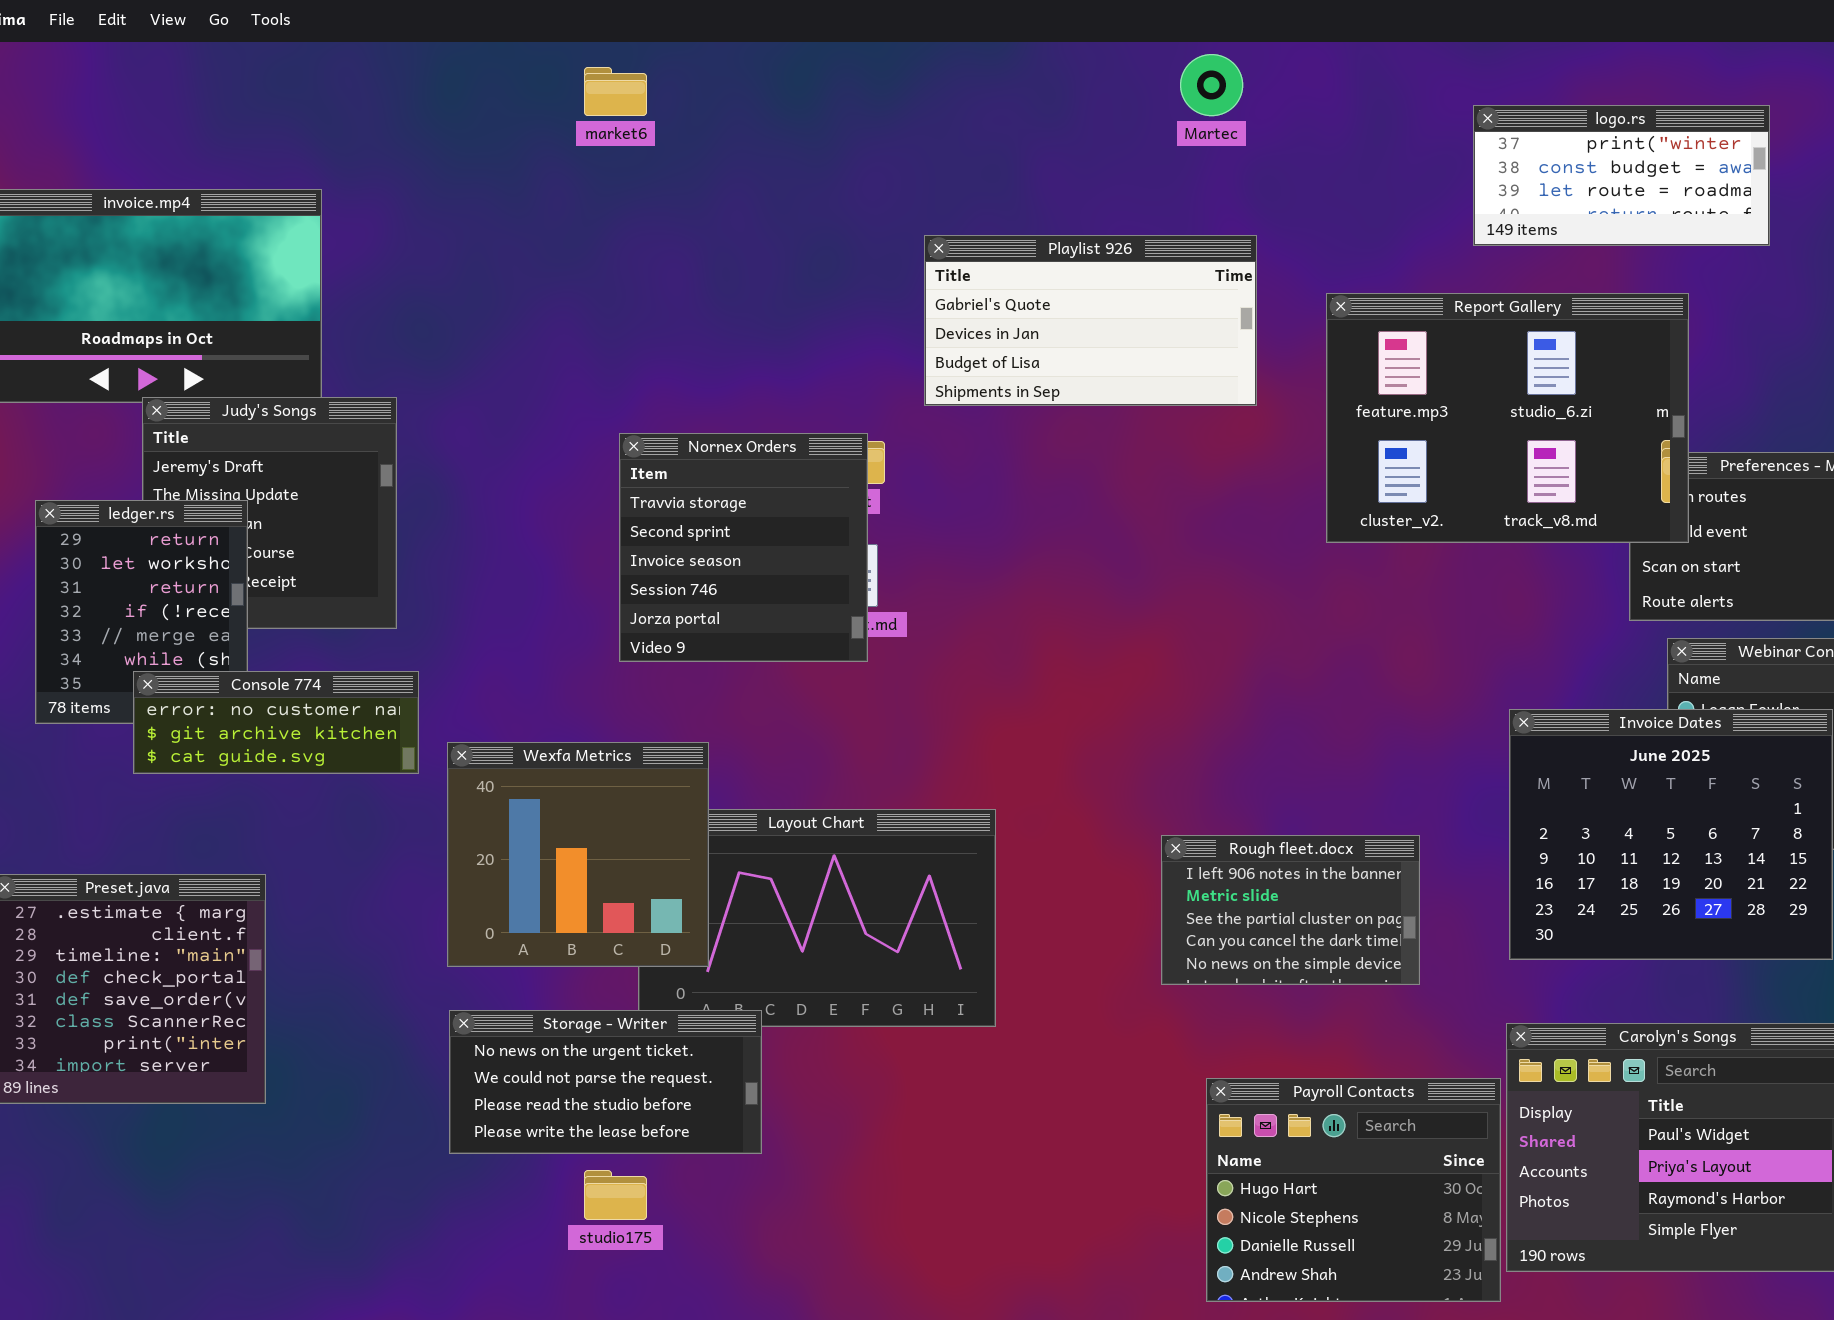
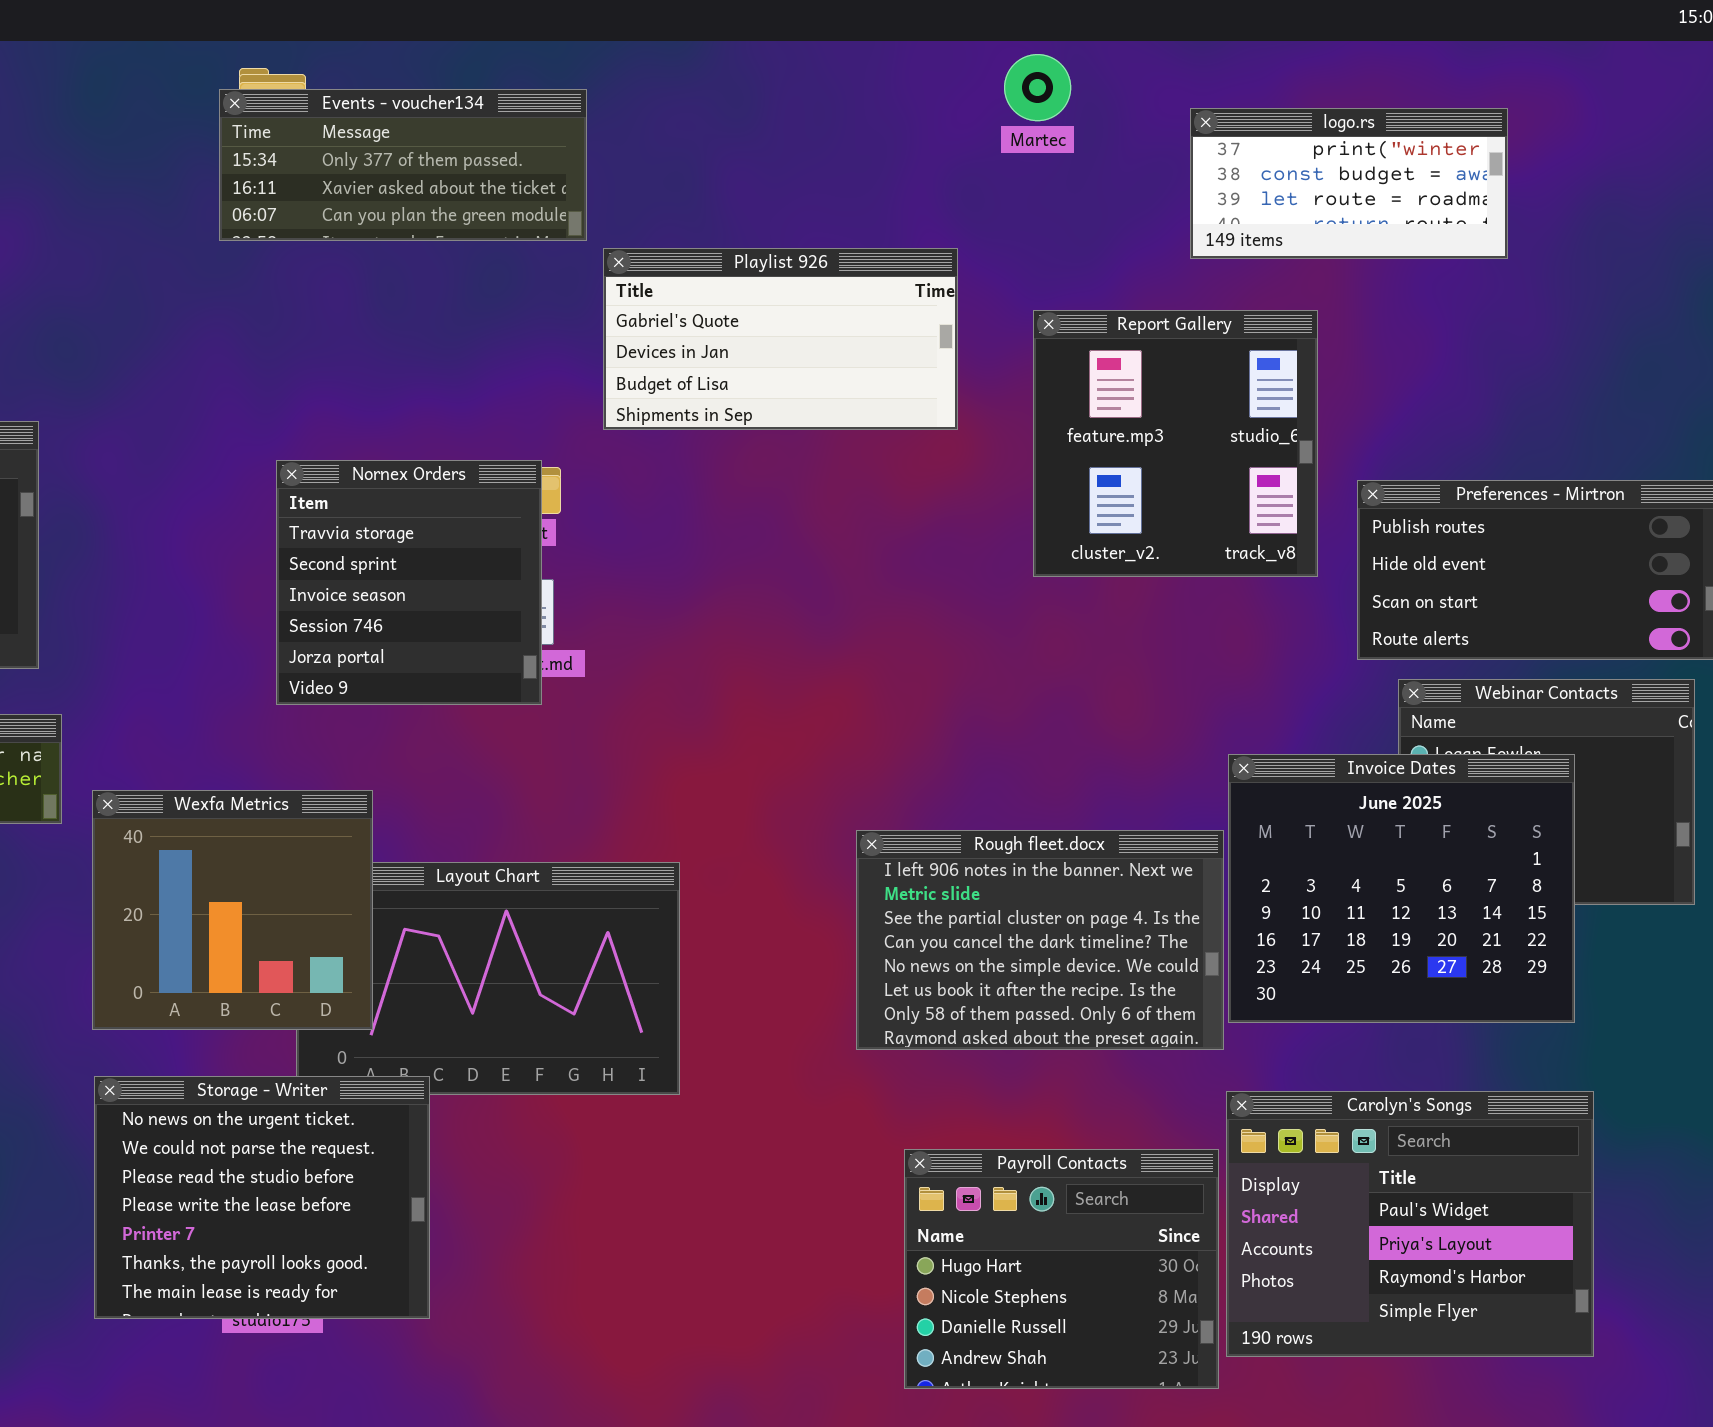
Martec: [1180,54,1243,116] -> [1004,54,1071,121], moved
Events - voucher134: none -> [219,89,587,241], opened
Report Gallery: [1326,293,1689,543] -> [1033,310,1318,577], resized
Rough fleet.docx: [1161,835,1420,985] -> [856,830,1224,1050], resized
Storage - Writer: [449,1010,762,1154] -> [94,1076,430,1319], resized

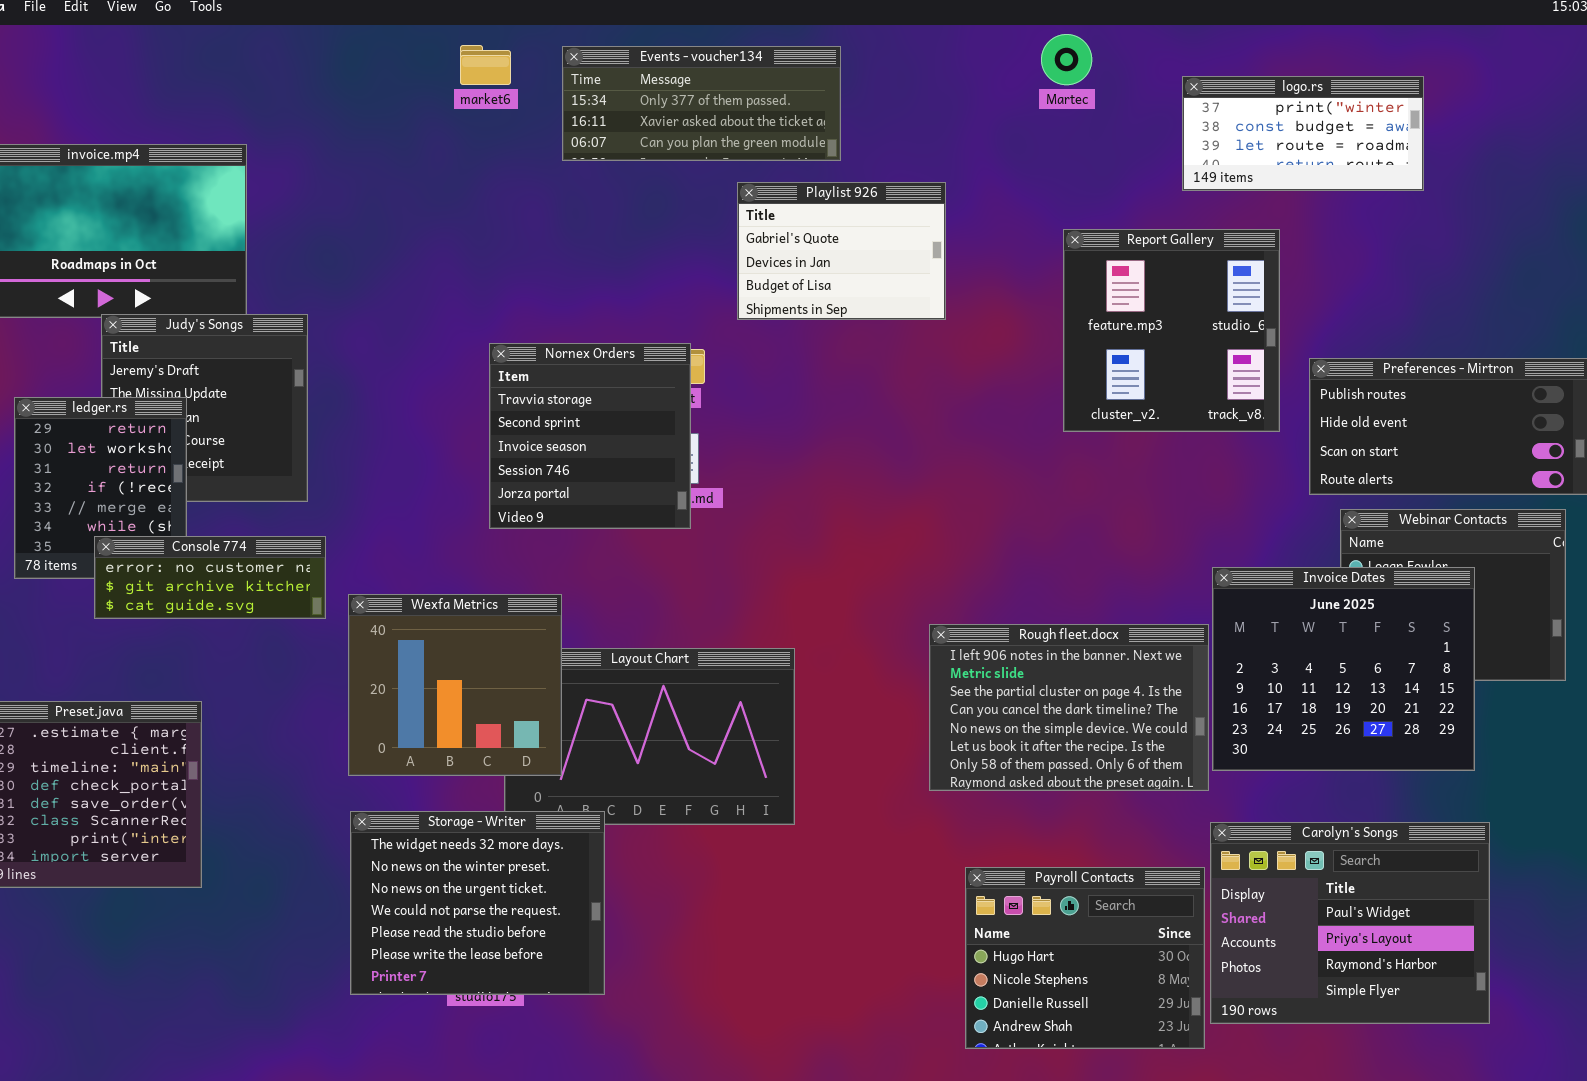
Events - voucher134: [219,89,587,241] -> [562,46,841,161], moved
Playlist 926: [603,248,958,430] -> [737,182,946,320], resized
Storage - Writer: [94,1076,430,1319] -> [350,811,605,995], scrolled up 2 rows

